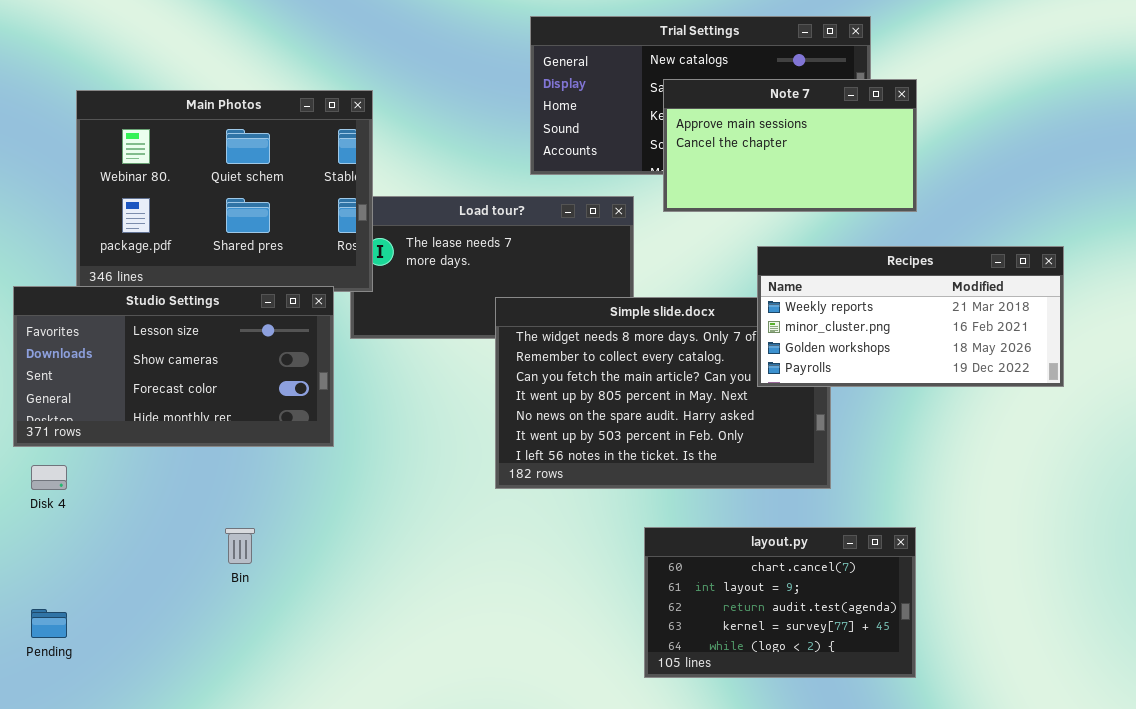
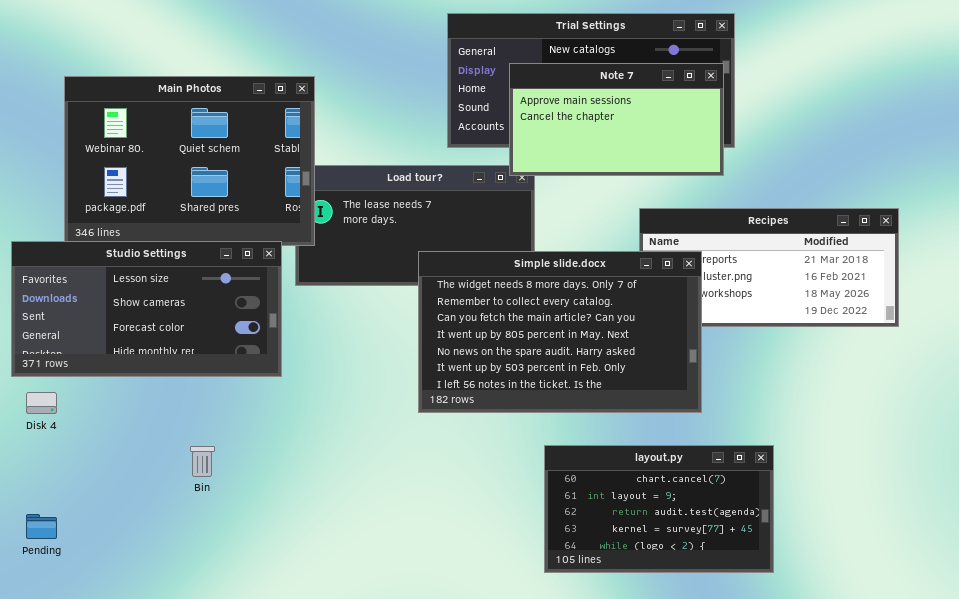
Note 7: [663,79,917,212] -> [509,63,724,176], moved
Simple slide.docx: [495,297,831,489] -> [418,251,702,413], raised

